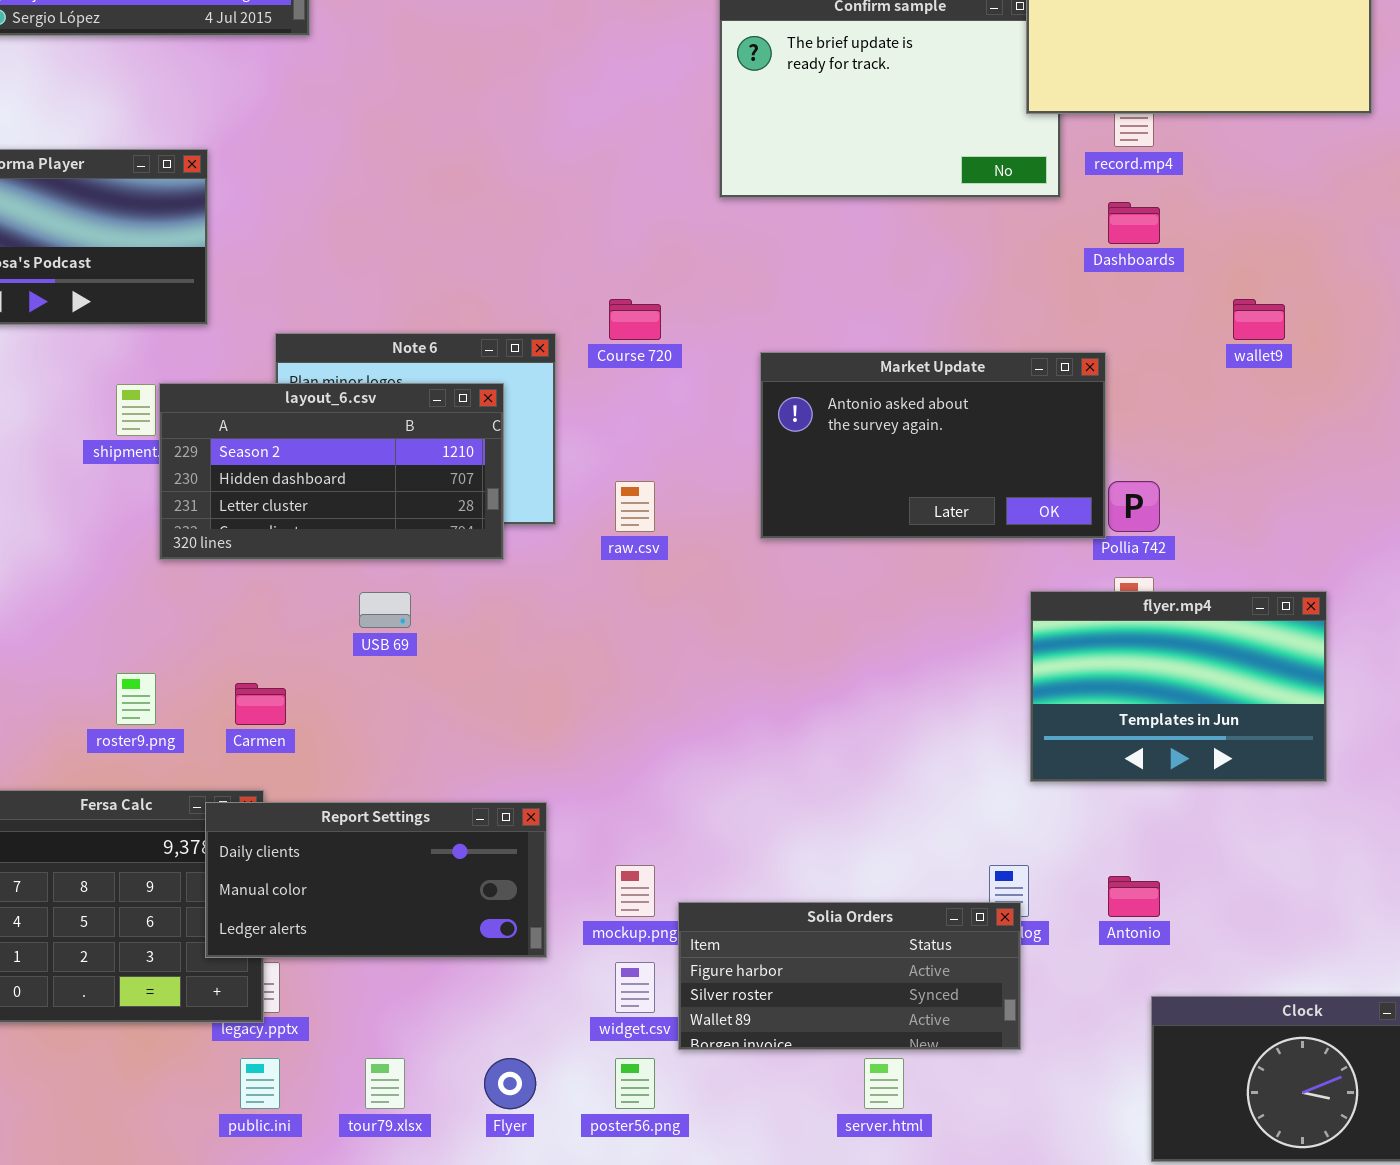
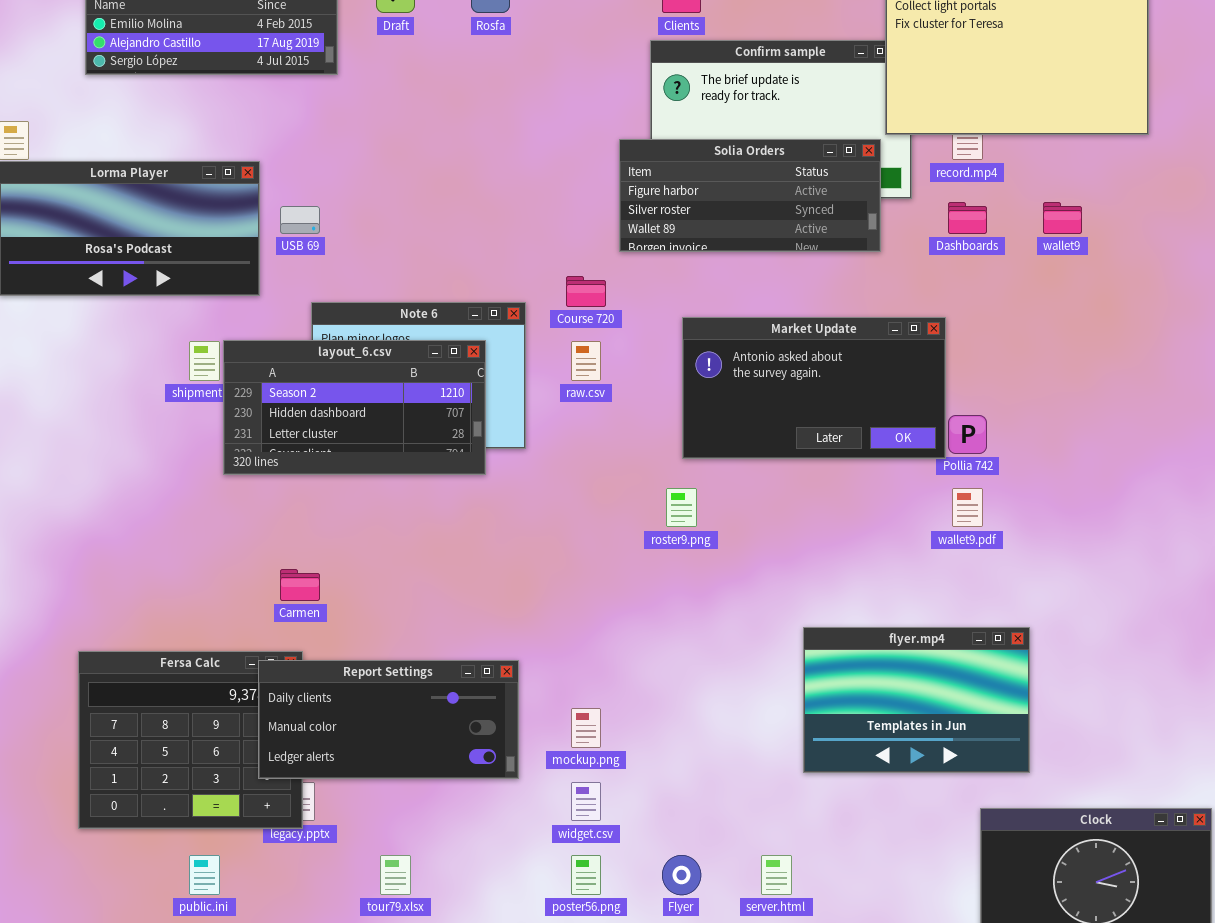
wallet9: [1233,299,1285,340] -> [1043,202,1082,234], moved
raw.csv: [615,481,655,532] -> [571,341,601,381], moved
flyer.mp4: [1030,591,1327,782] -> [803,627,1030,773], moved
USB 69: [359,592,411,628] -> [280,206,320,234], moved
roster9.png: [116,673,156,725] -> [666,488,697,527], moved
Solia Orders: [678,902,1021,1050] -> [619,139,881,252], moved
public.ini: [240,1058,280,1109] -> [189,855,220,895], moved
Flyer: [484,1058,536,1109] -> [662,855,701,895], moved

